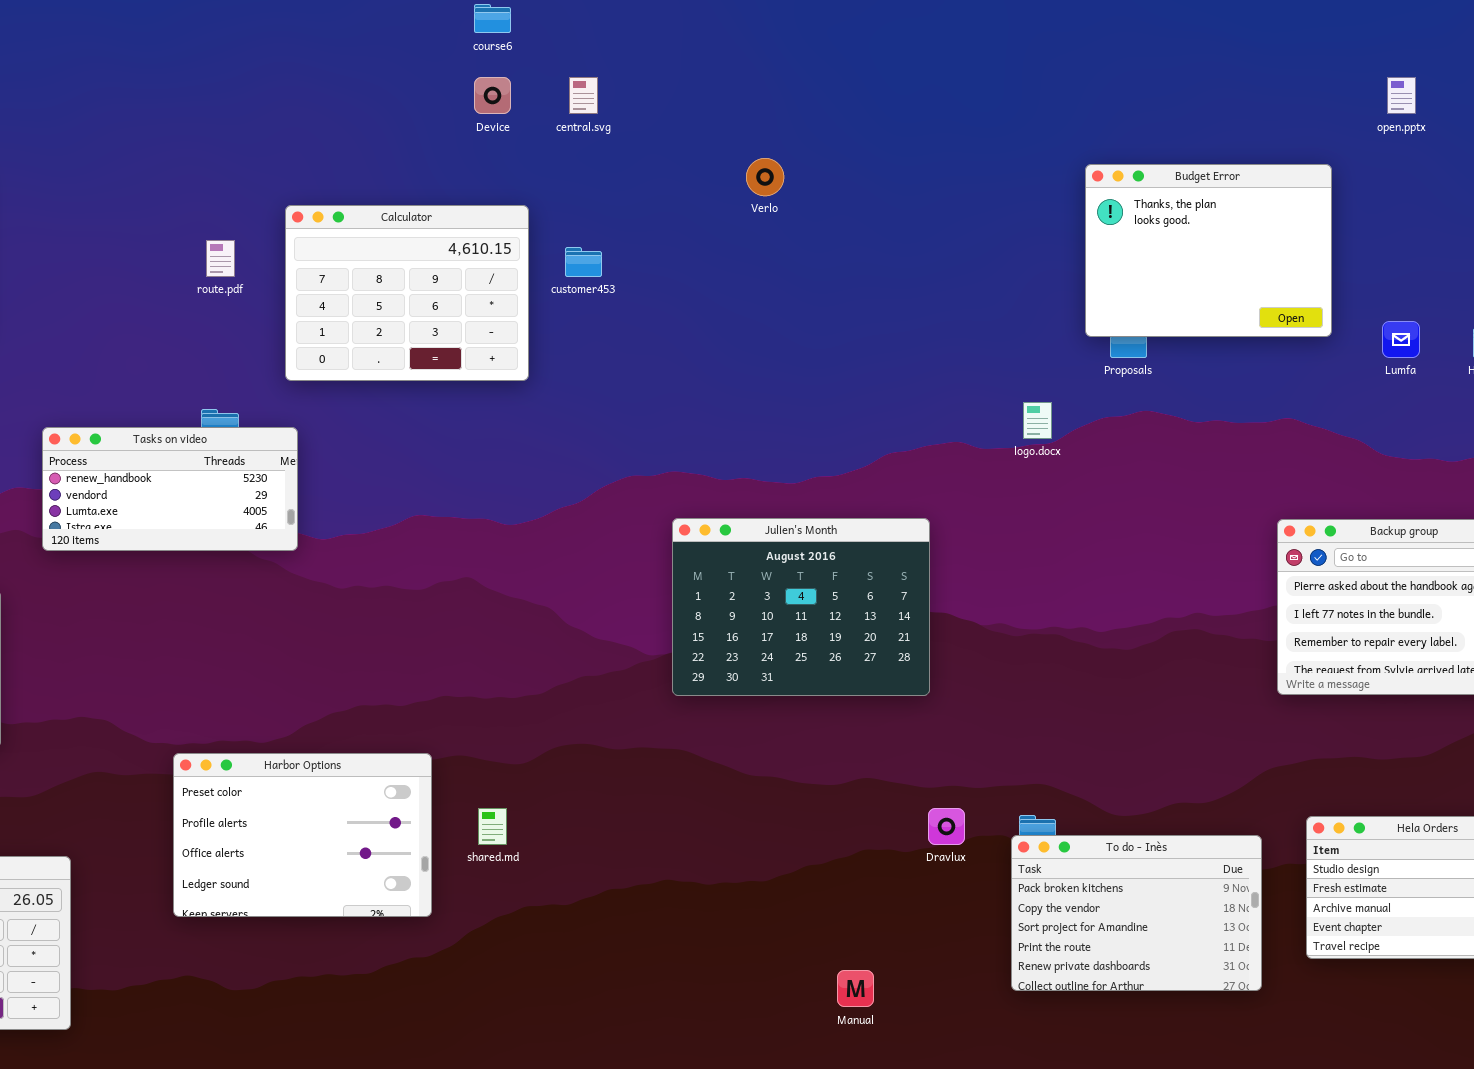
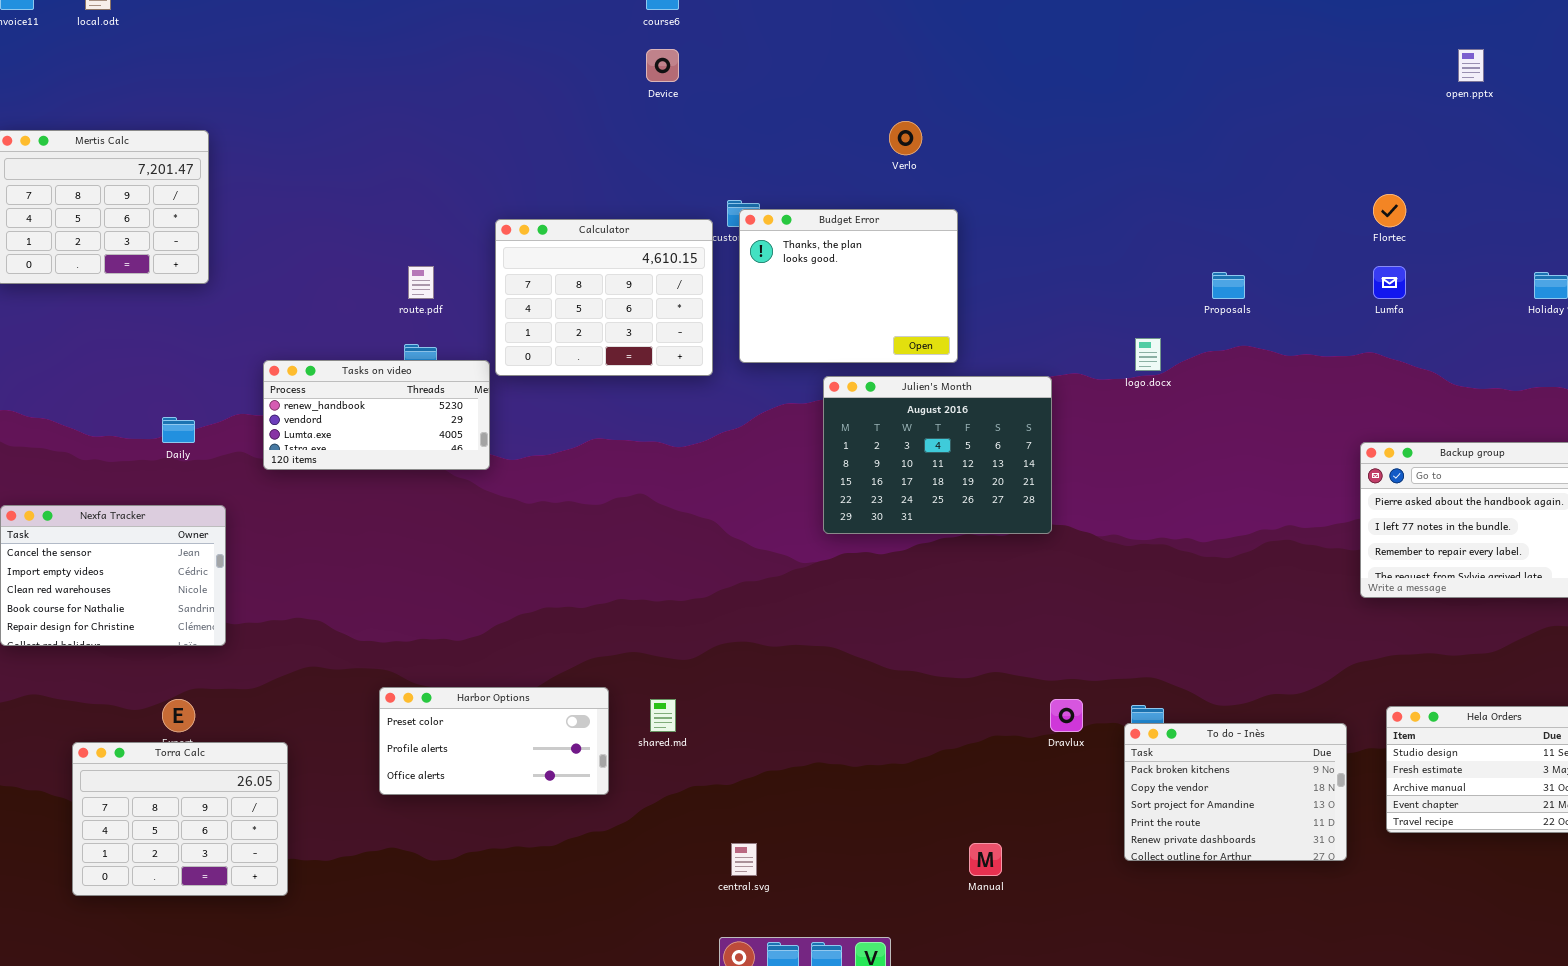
central.svg: [569,77,598,114] -> [731,843,757,876], moved
Budget Error: [1085,164,1332,337] -> [739,209,958,363], moved
Calculator: [285,205,529,381] -> [495,219,713,376], moved
route.pdf: [206,240,235,277] -> [408,266,434,299], moved
Lumfa: [1382,321,1420,358] -> [1373,266,1406,299], moved
Julien's Month: [672,518,930,696] -> [823,376,1052,534], moved
Harbor Options: [173,753,432,917] -> [379,687,609,795], resized

